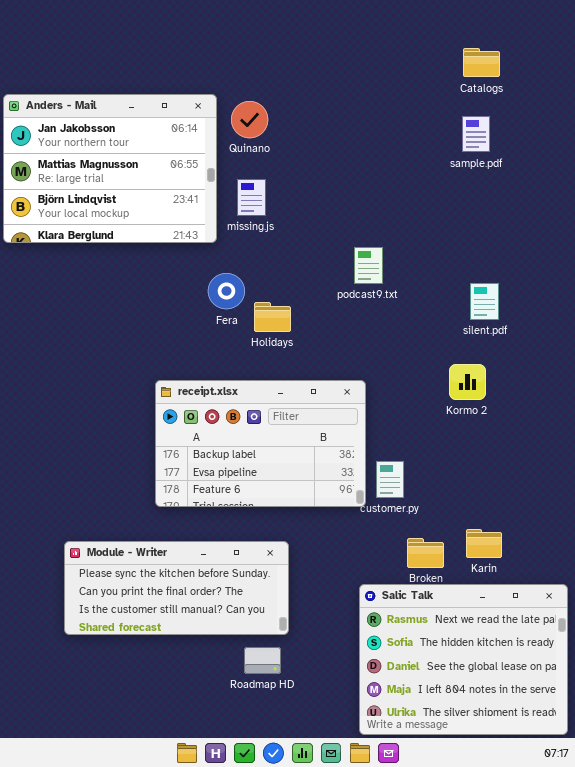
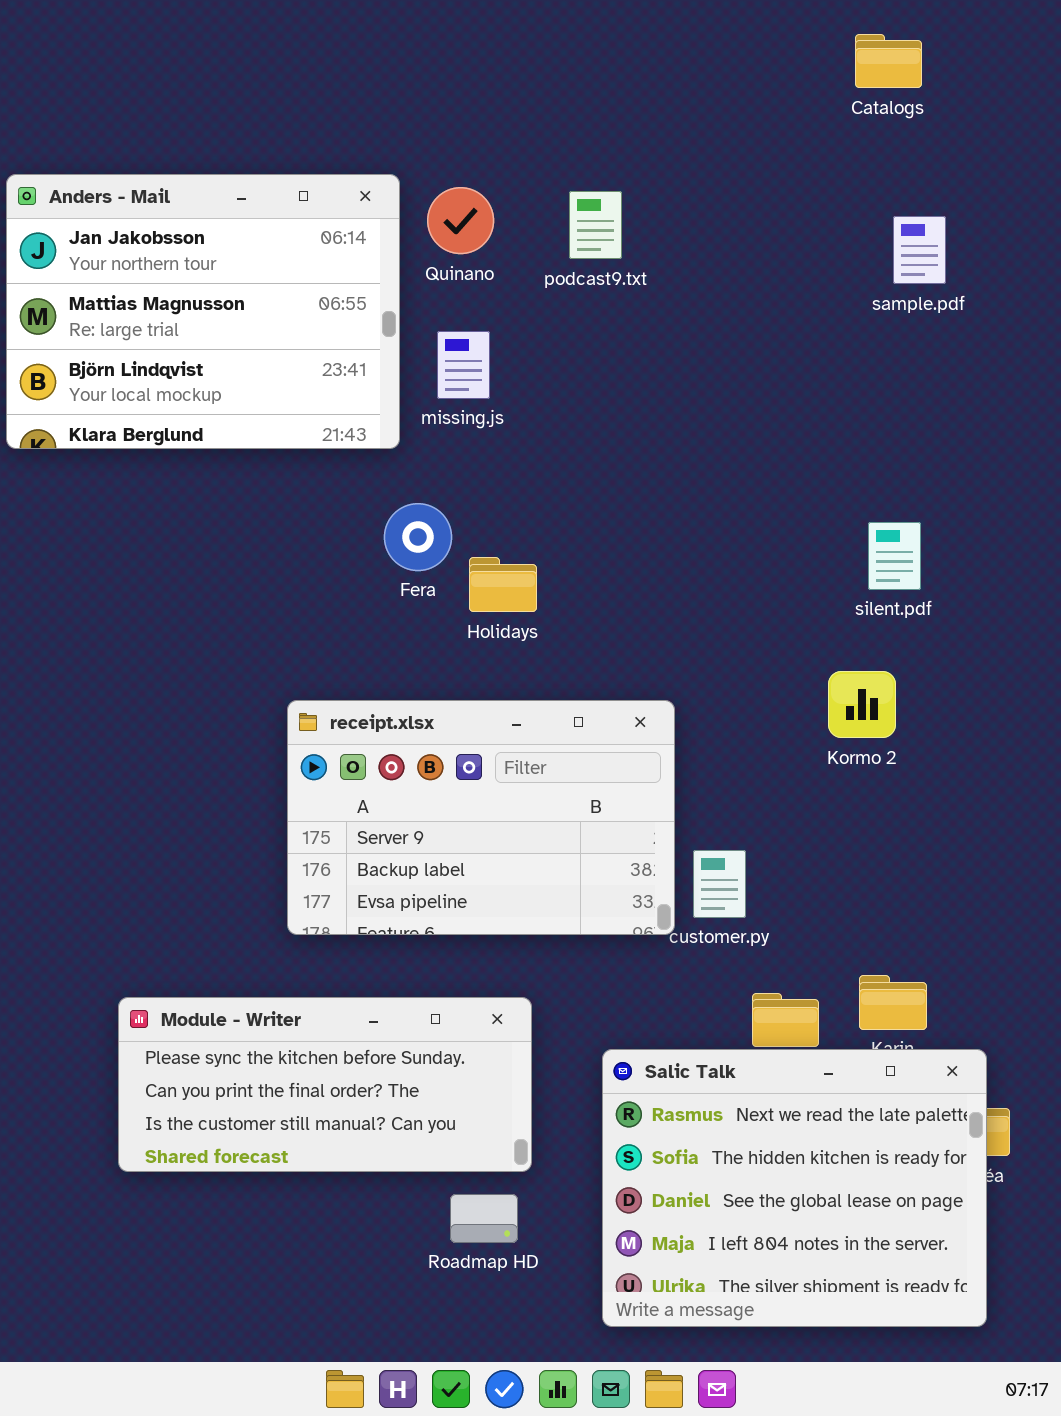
Catalogs: [463,48,500,77] -> [855,34,922,88], moved
sample.pdf: [462,116,490,152] -> [893,216,946,284], moved
podcast9.txt: [354,247,383,284] -> [569,191,622,259], moved
receipt.xlsx: [155,380,366,507] -> [287,700,675,935], scrolled up 1 row
Salic Talk: [359,584,568,735] -> [602,1049,987,1327], moved

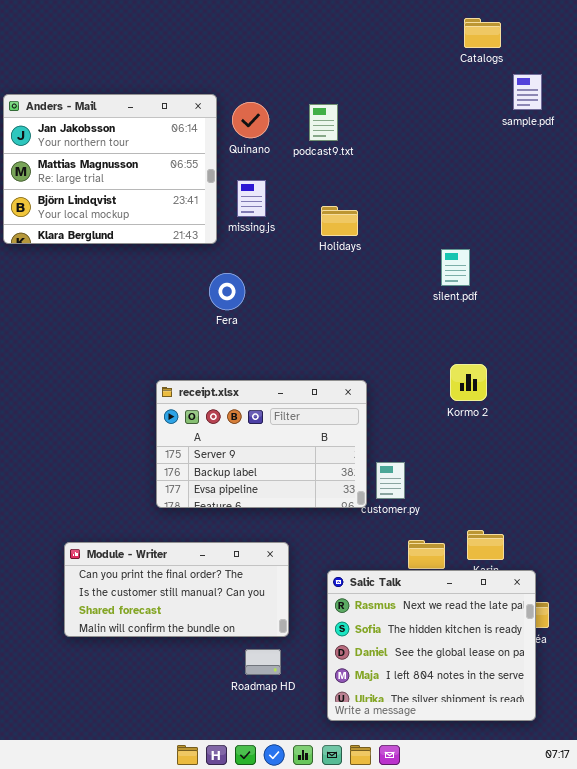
sample.pdf: [893,216,946,284] -> [513,74,542,110], moved
silent.pdf: [868,522,921,590] -> [441,249,470,286], moved
Holidays: [469,557,537,612] -> [321,206,358,236], moved
Module - Writer: [118,997,532,1172] -> [64,542,289,637], scrolled down 1 row

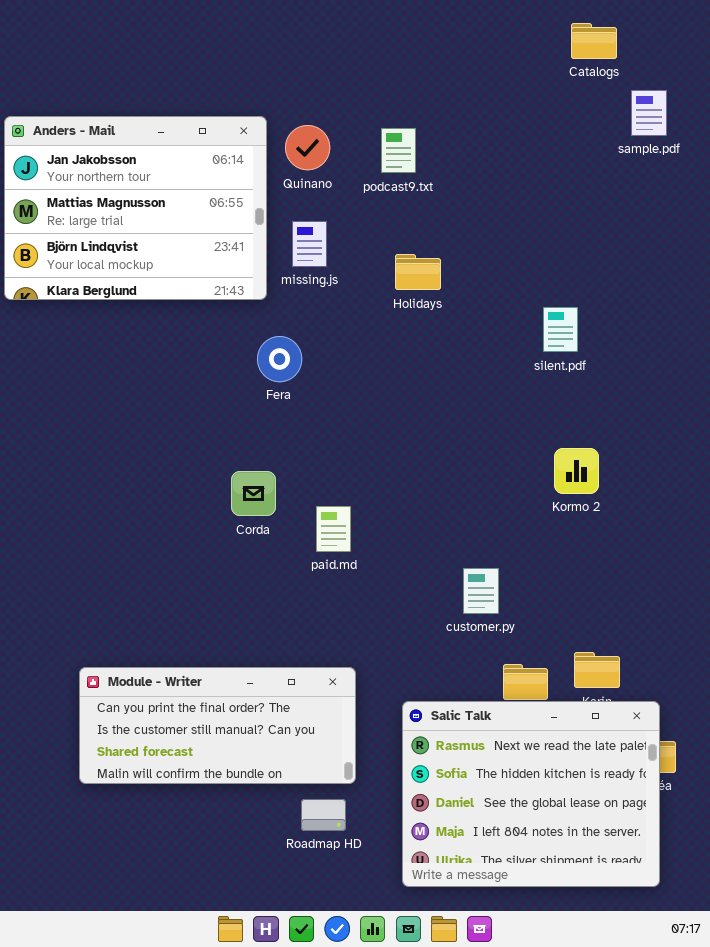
receipt.xlsx: [156,380,367,508] -> none, closed

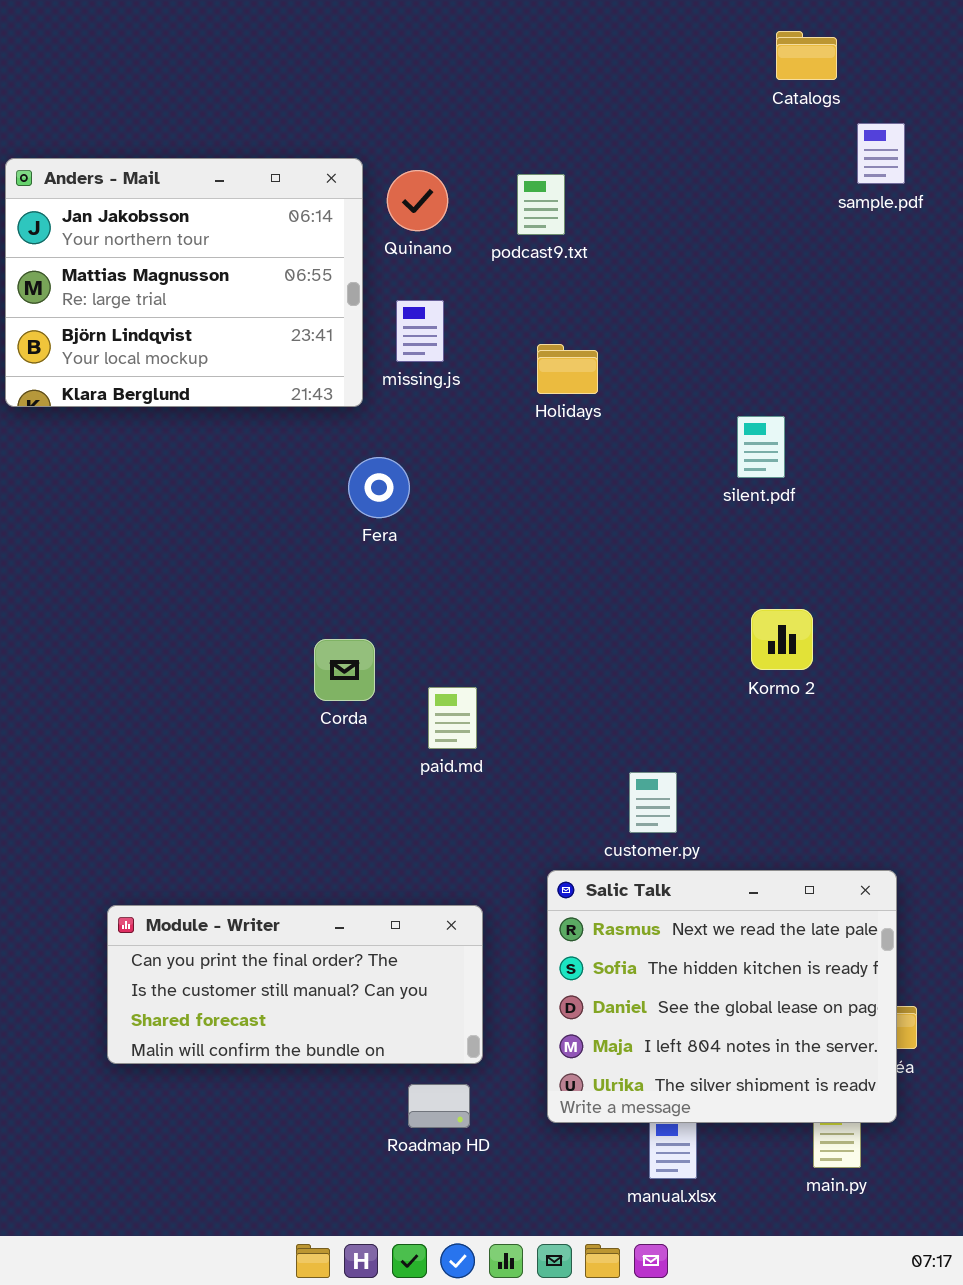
Salic Talk: [402,701,660,887] -> [547,870,897,1123], moved

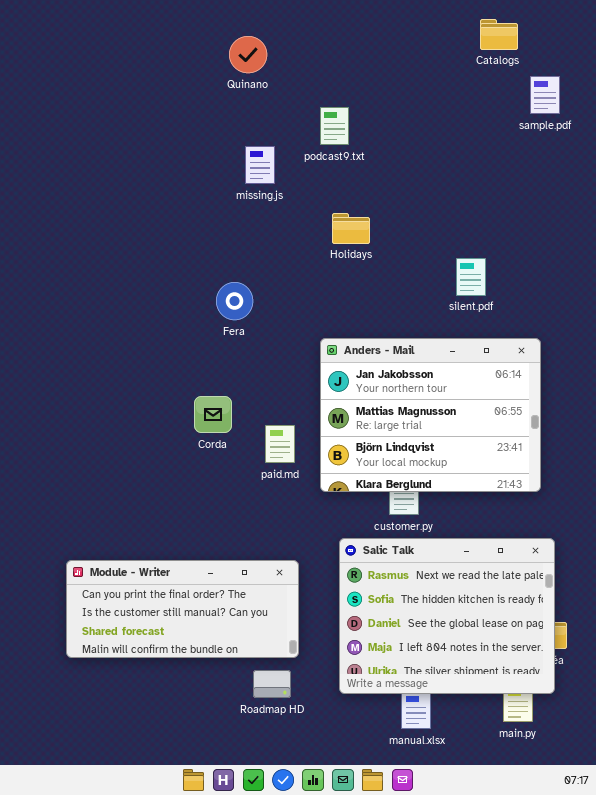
Anders - Mail: [5,158,363,407] -> [320,338,541,492], moved
Quinano: [387,170,448,231] -> [229,36,267,73], moved
missing.js: [396,300,444,362] -> [245,146,275,184], moved

